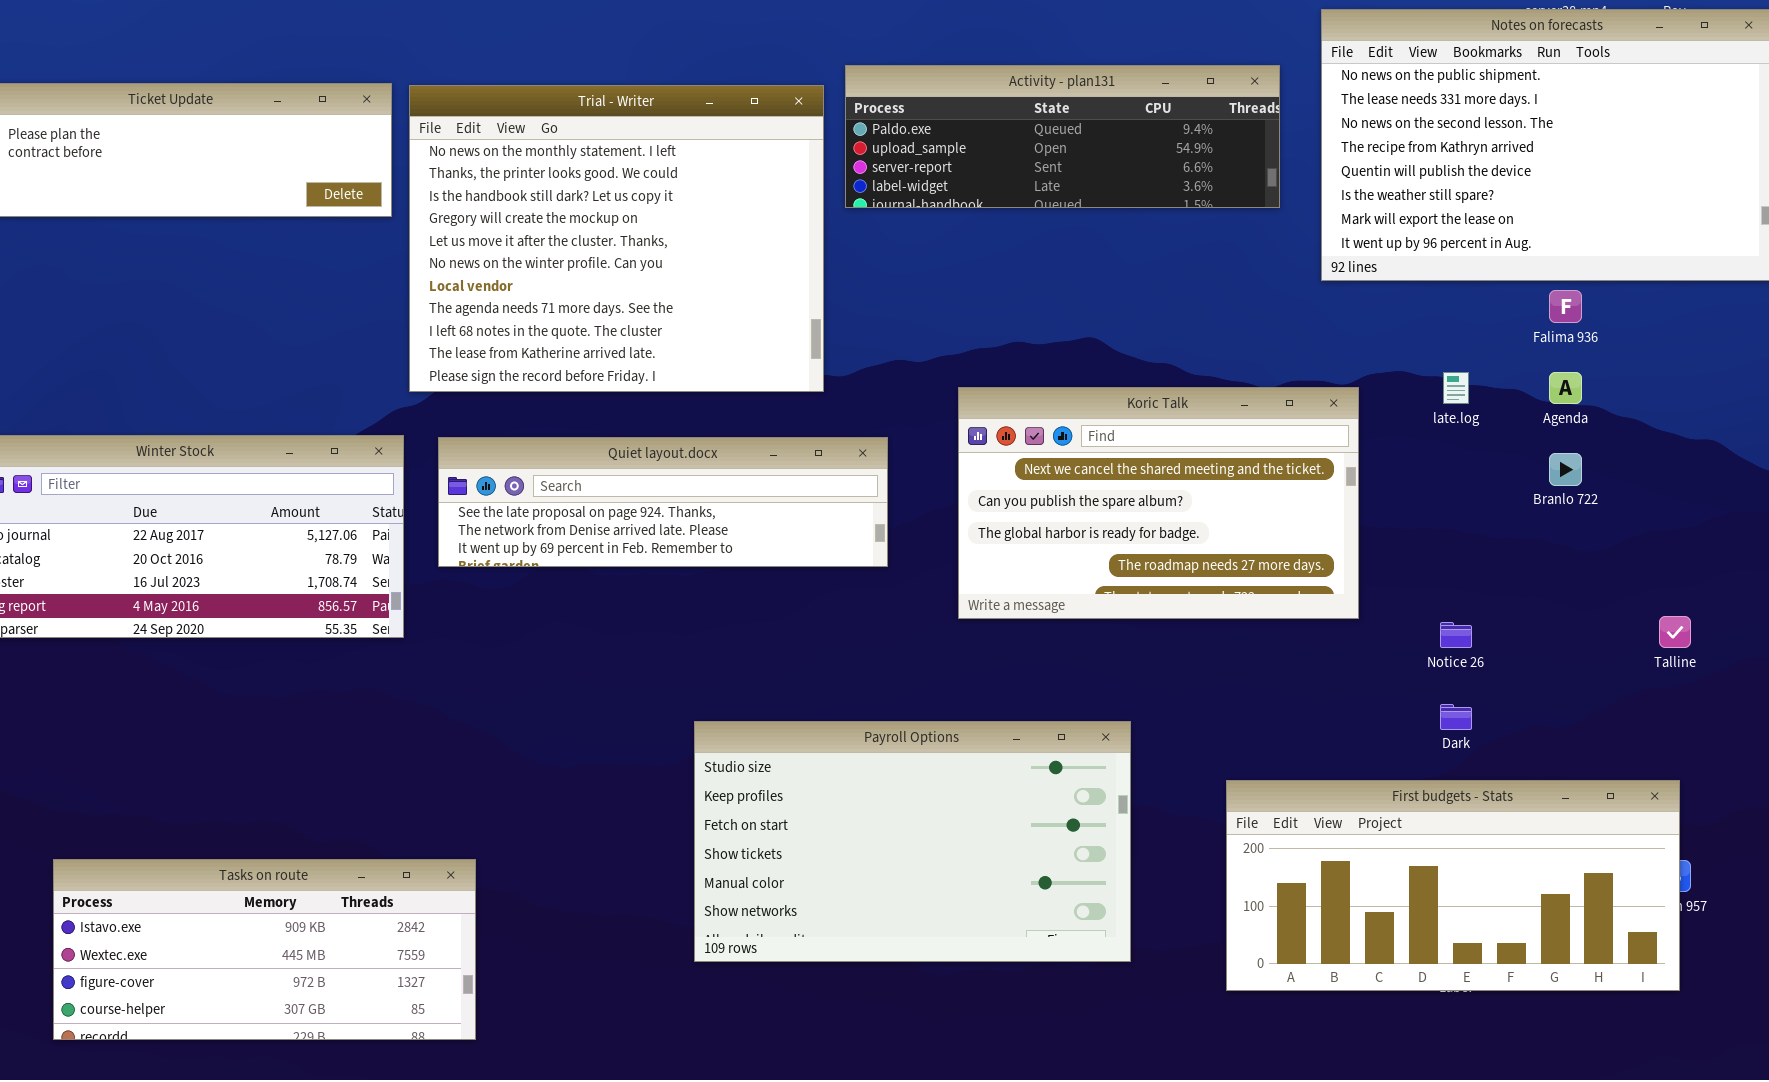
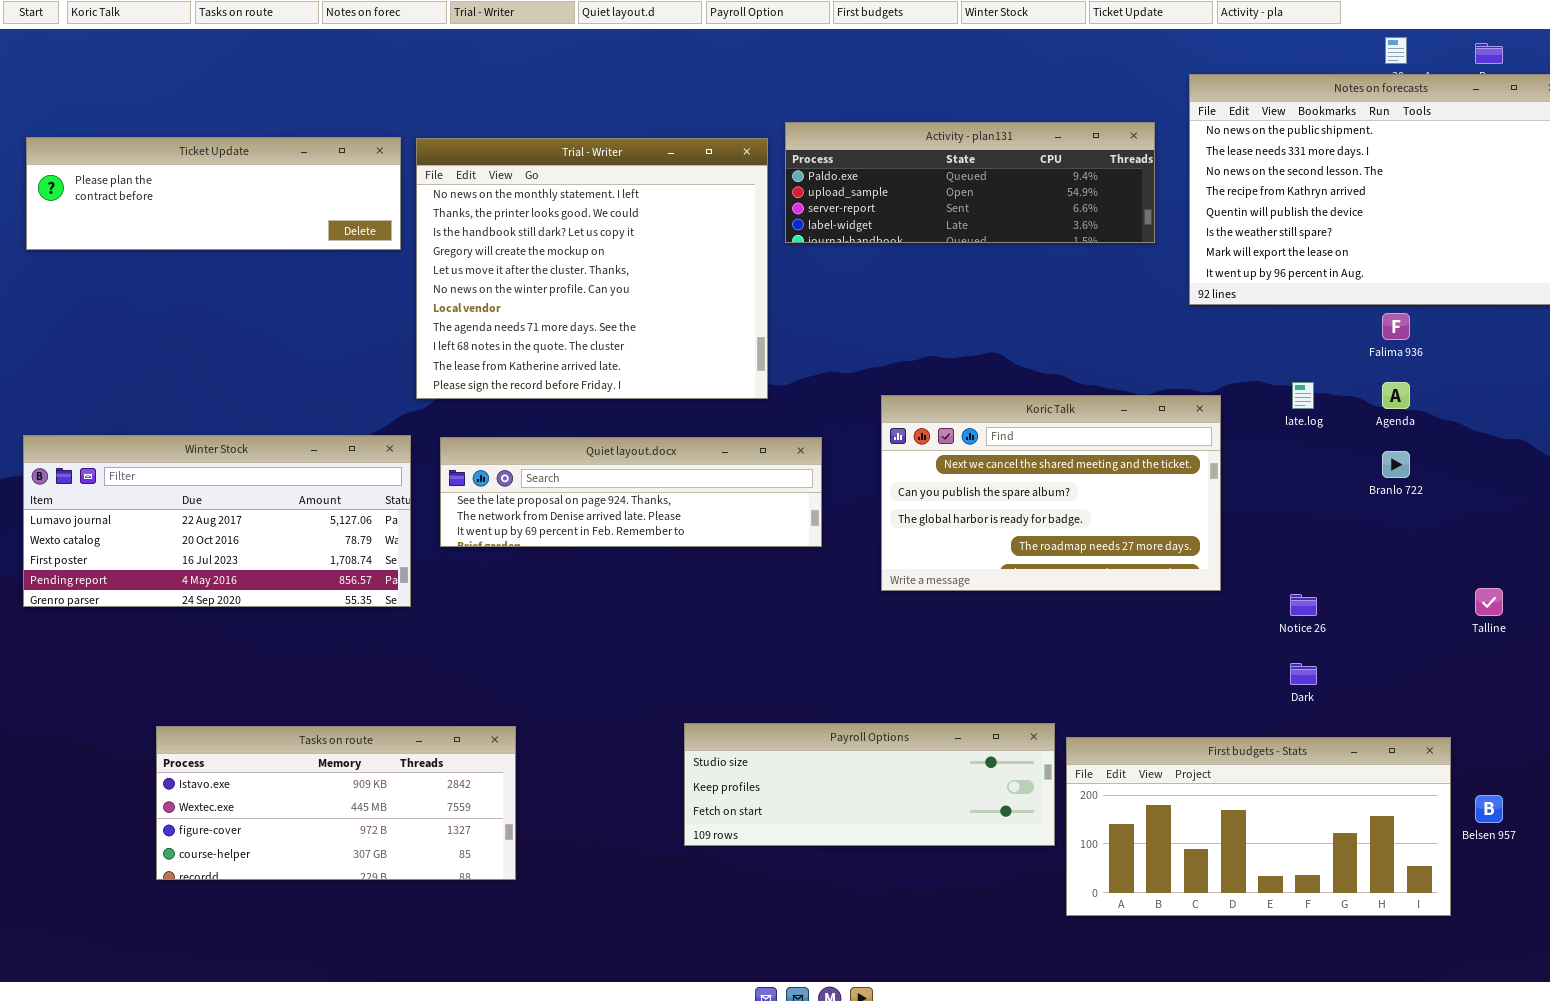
Payroll Options: [694,721,1131,962] -> [684,723,1055,846], moved, resized
First budgets - Stats: [1226,780,1680,991] -> [1066,737,1451,916], moved
Tasks on route: [53,859,476,1040] -> [156,726,516,880], moved

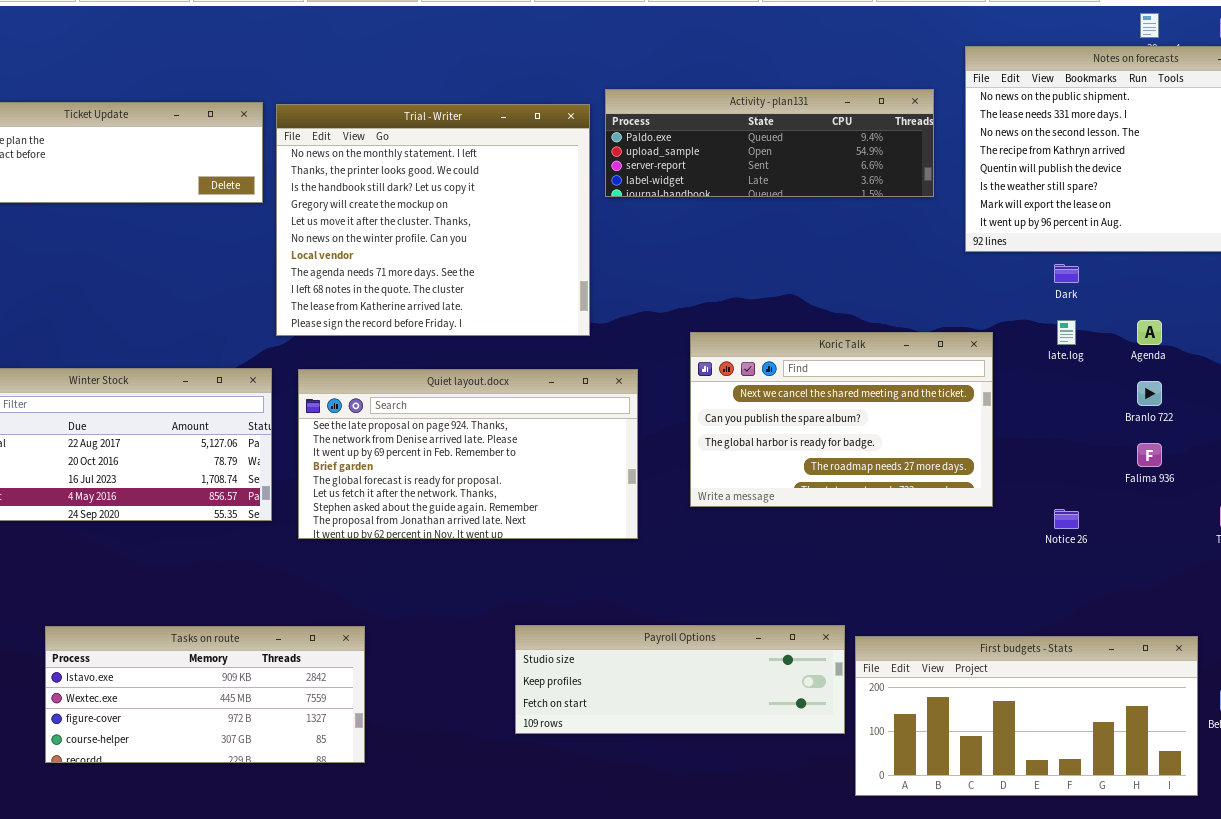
Falima 936: [1382,313,1410,340] -> [1137,443,1162,467], moved
Quiet layout.docx: [440,437,822,547] -> [298,369,638,539], resized
Dark: [1290,663,1317,685] -> [1054,264,1079,283], moved

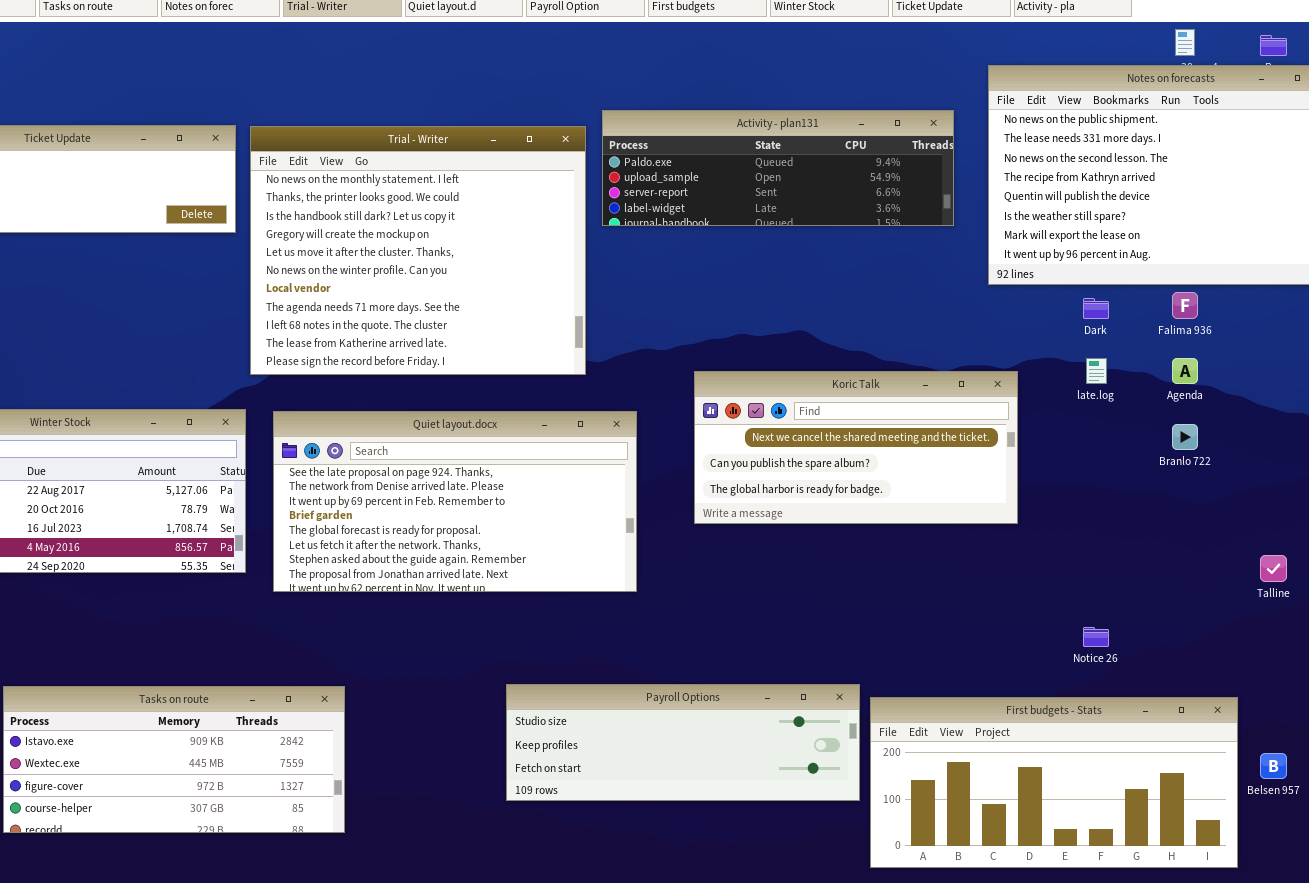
Koric Talk: [690,332,993,507] -> [694,371,1018,524], resized
Falima 936: [1137,443,1162,467] -> [1172,292,1198,319], moved
Notice 26: [1054,509,1079,529] -> [1083,627,1109,647], moved

